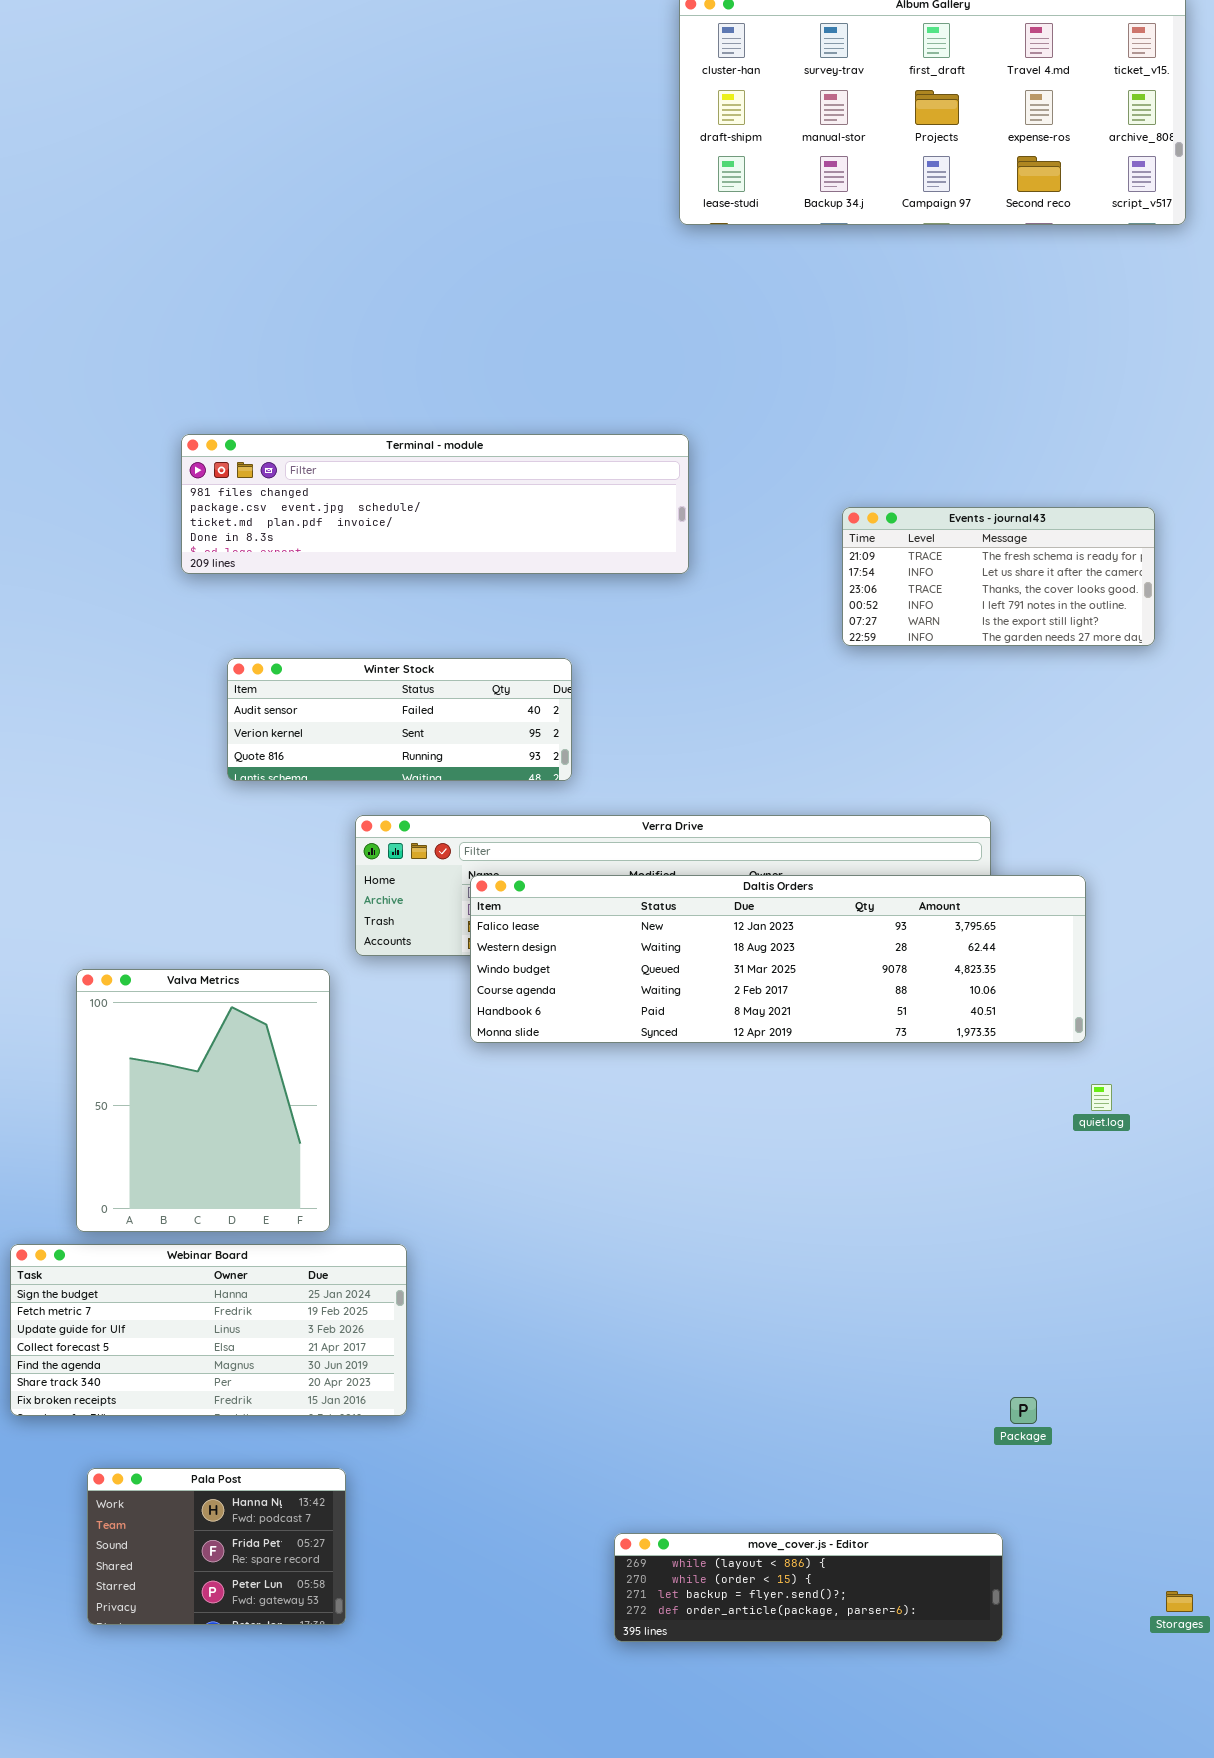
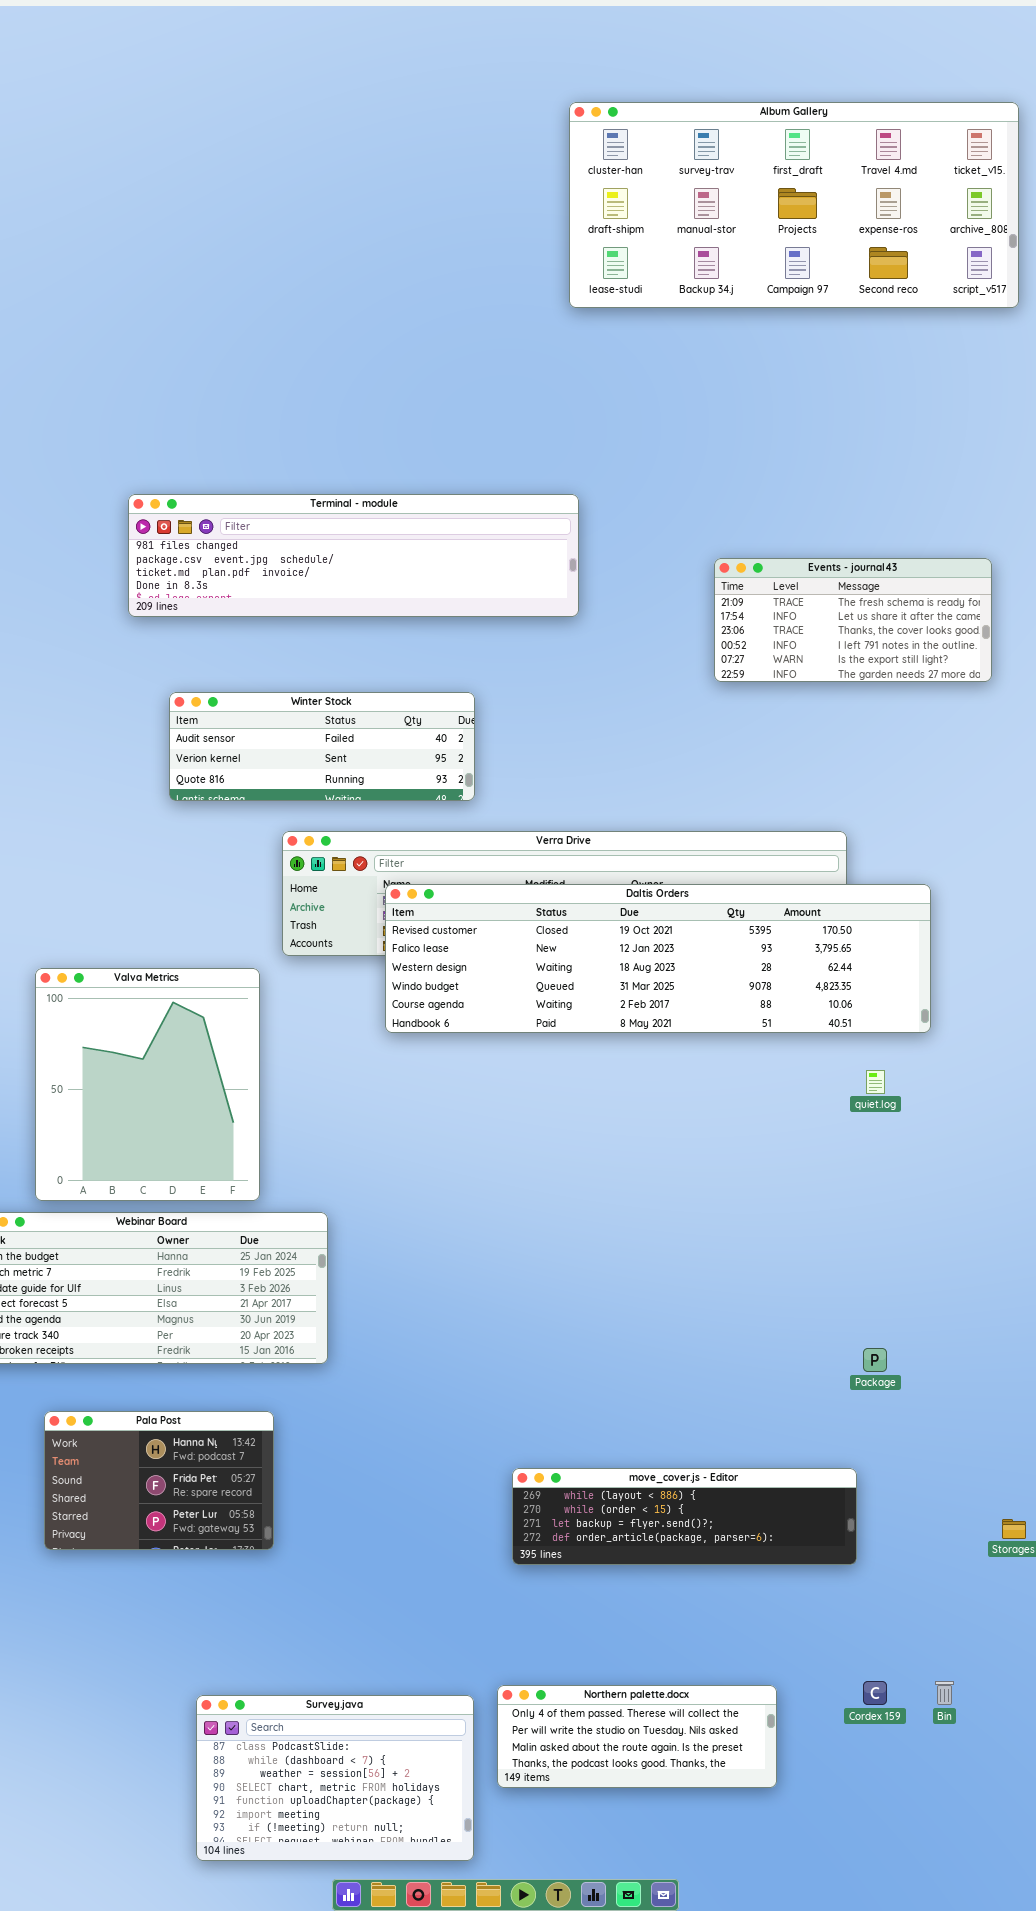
Daltis Orders: [470,875,1086,1043] -> [385,884,931,1033], scrolled up 1 row
quiet.log: [1091,1084,1112,1111] -> [866,1070,885,1094], moved

